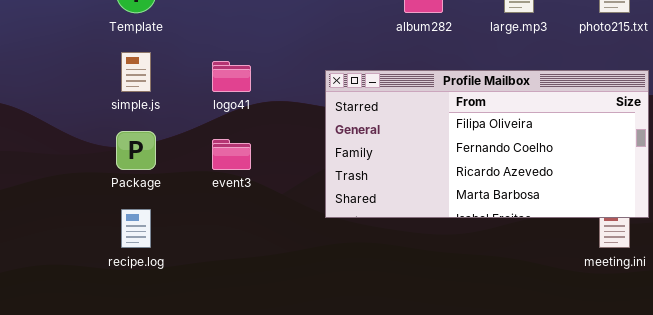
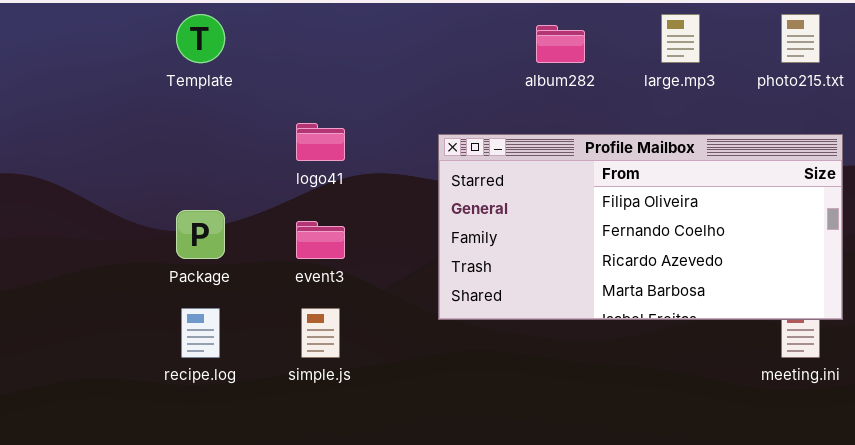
simple.js: [121,52,151,92] -> [301,308,340,358], moved

